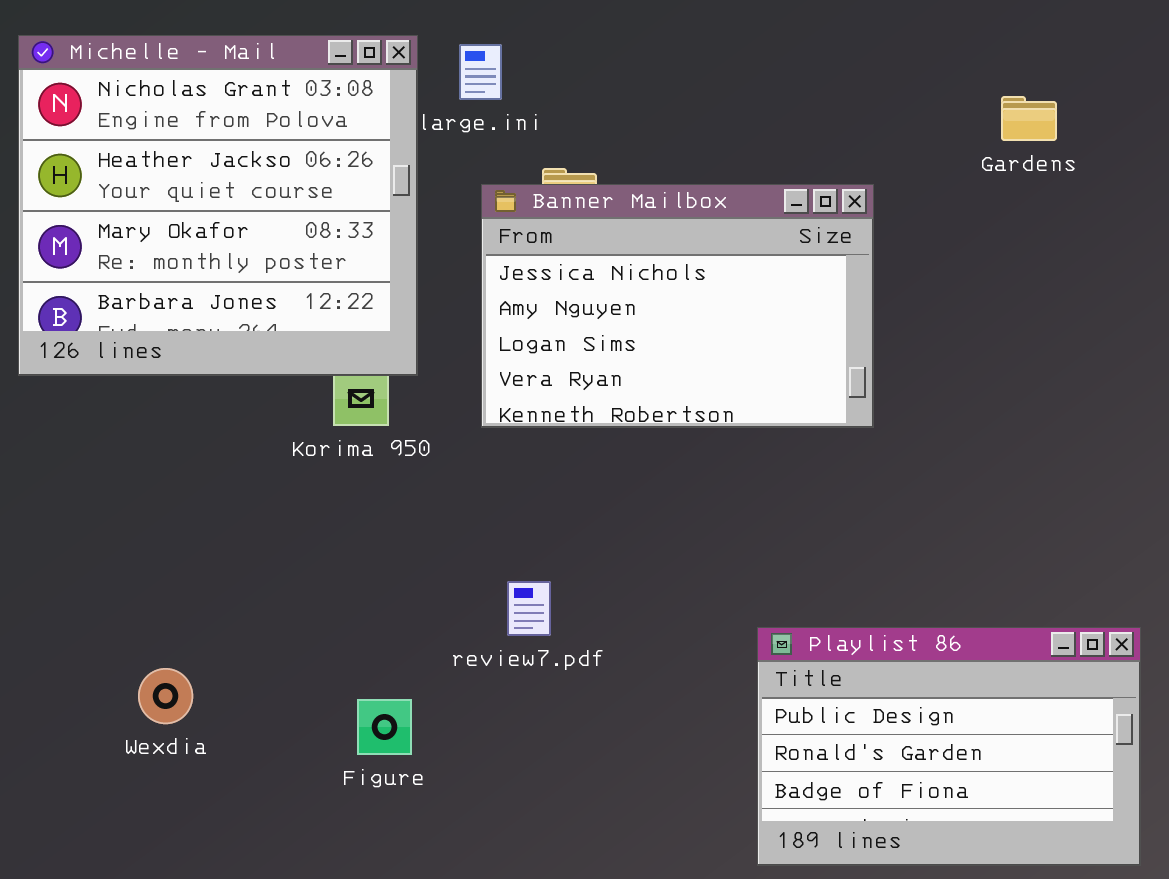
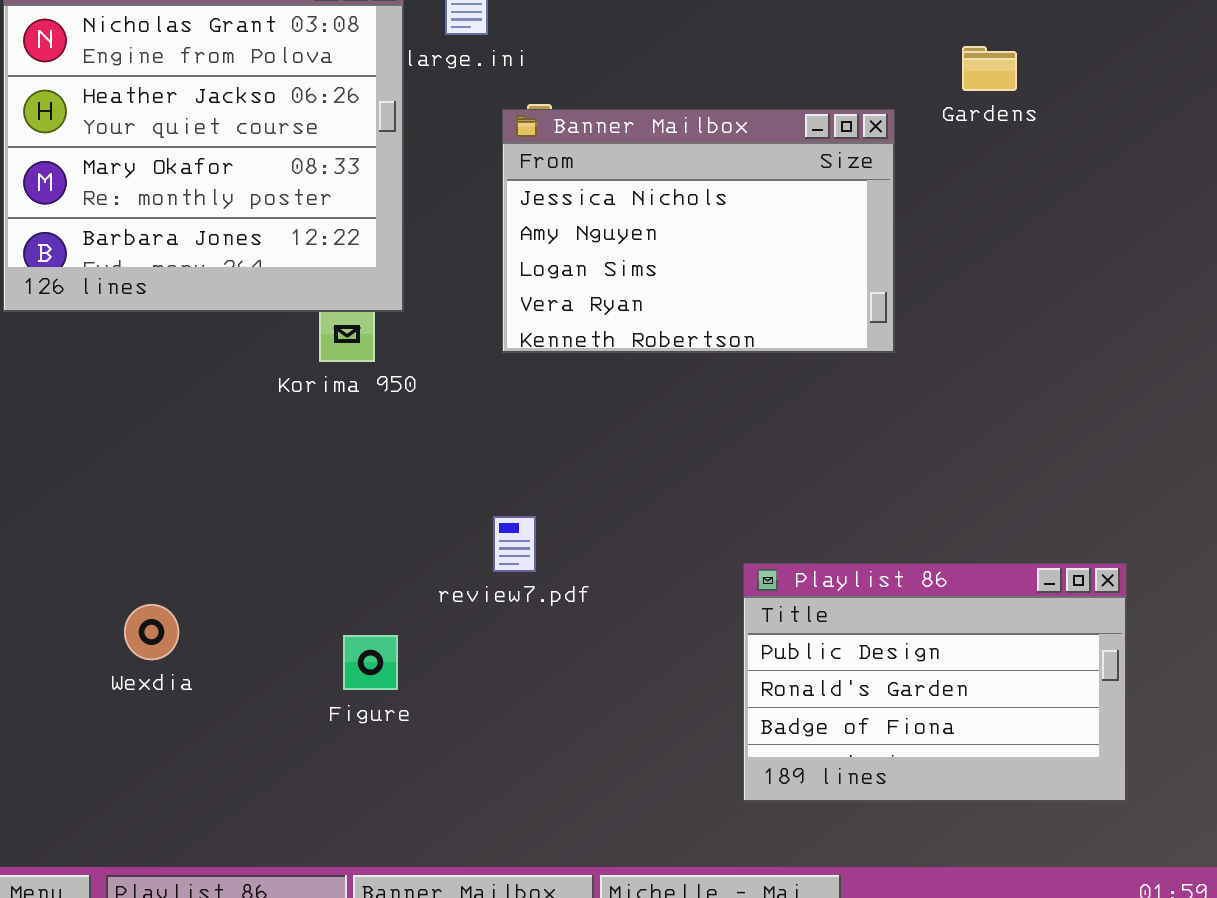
Gardens: [1001,96,1057,141] -> [962,46,1017,91], moved
Banner Mailbox: [481,184,874,428] -> [502,109,895,353], moved

